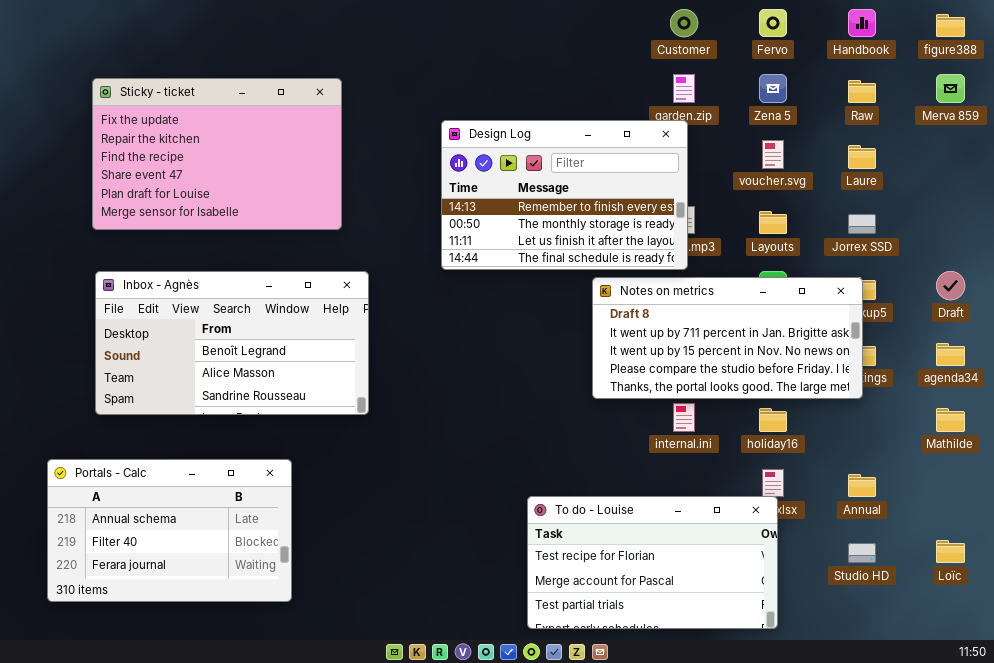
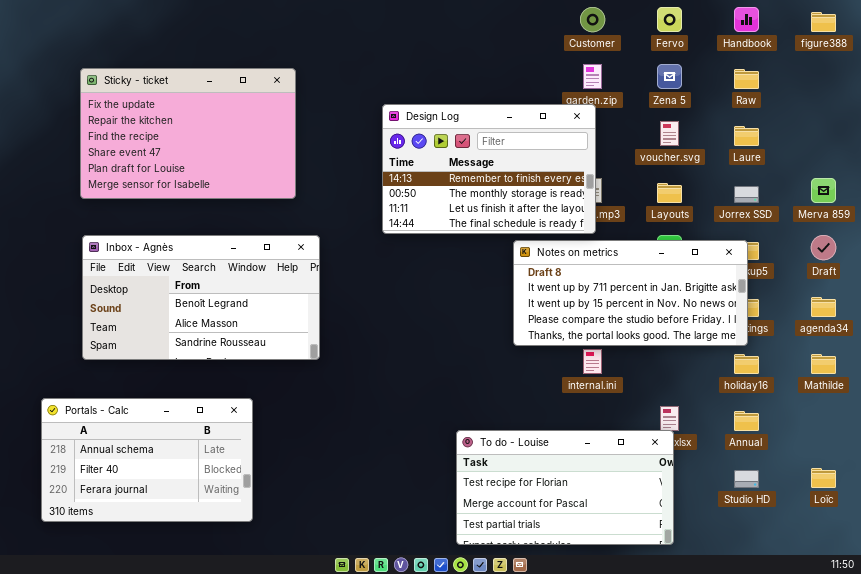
Merva 859: [936,74,965,103] -> [811,178,836,203], moved
holiday16: [759,408,787,432] -> [734,354,759,374], moved

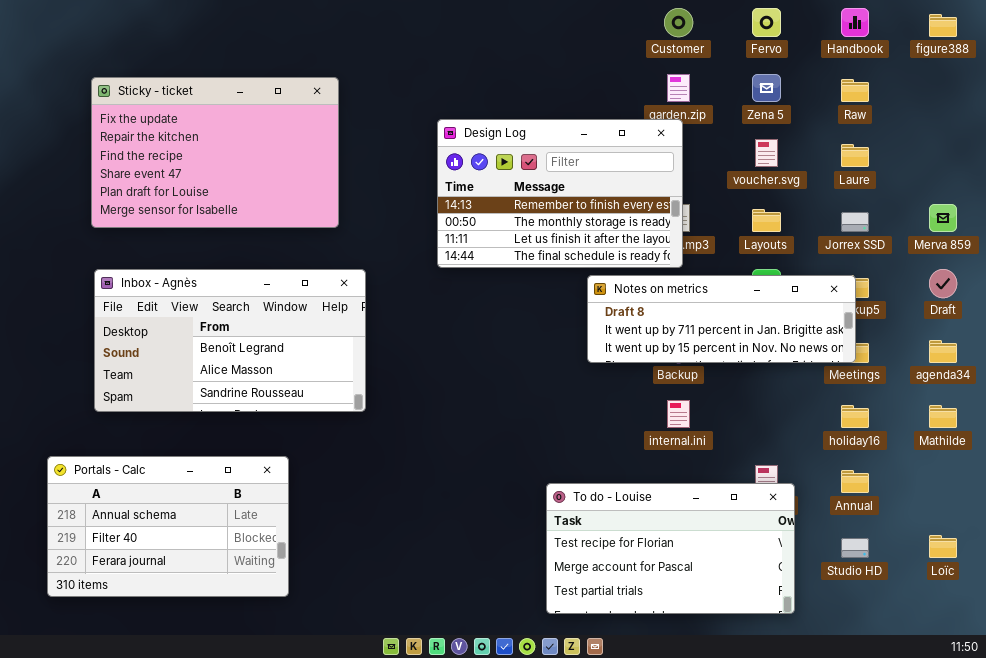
Notes on metrics: [513,240,748,346] -> [587,275,856,363], resized
To do - Louise: [456,430,674,545] -> [546,483,795,614], moved

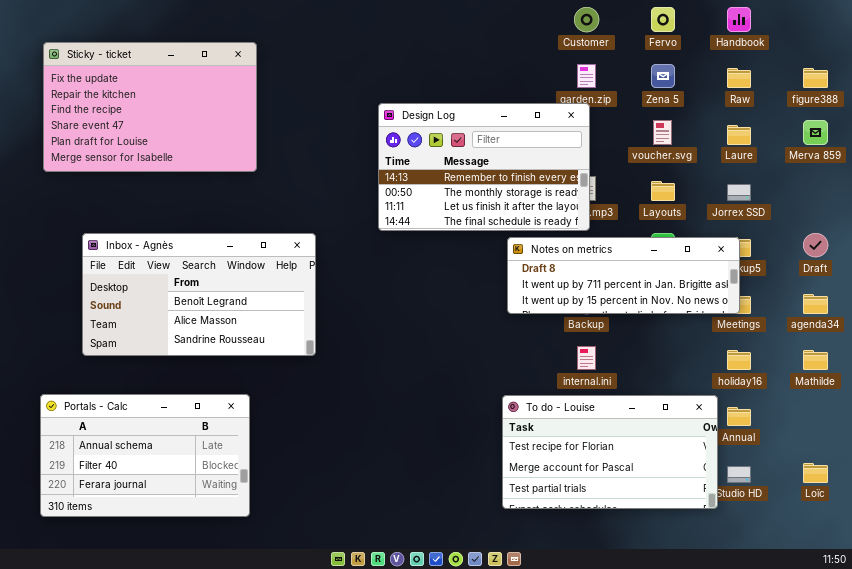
figure388: [929,14,957,37] -> [803,68,828,88], moved
Sticky - ticket: [91,77,339,228] -> [43,42,257,172], moved
Merva 859: [929,204,957,232] -> [803,120,828,145], moved
To do - Louise: [546,483,795,614] -> [502,395,718,509], moved

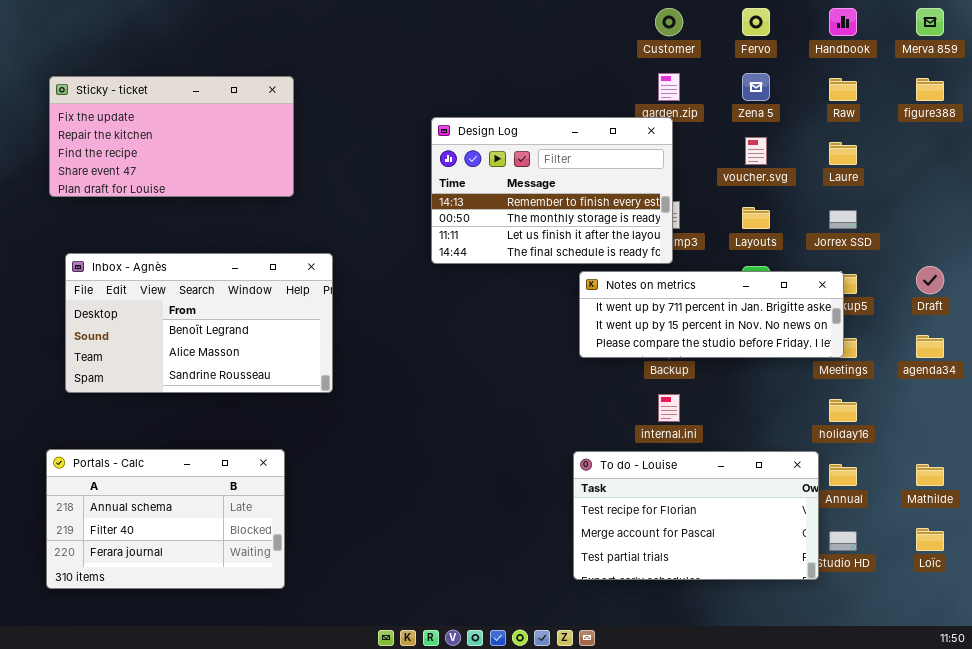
Sticky - ticket: [43,42,257,172] -> [49,76,294,197], resized
Merva 859: [803,120,828,145] -> [916,8,944,36], moved
Inbox - Agnès: [82,233,316,356] -> [65,253,333,393], moved
Notes on metrics: [507,237,740,314] -> [579,271,844,358], scrolled down 1 row
Mathilde: [803,350,828,370] -> [916,464,944,486], moved

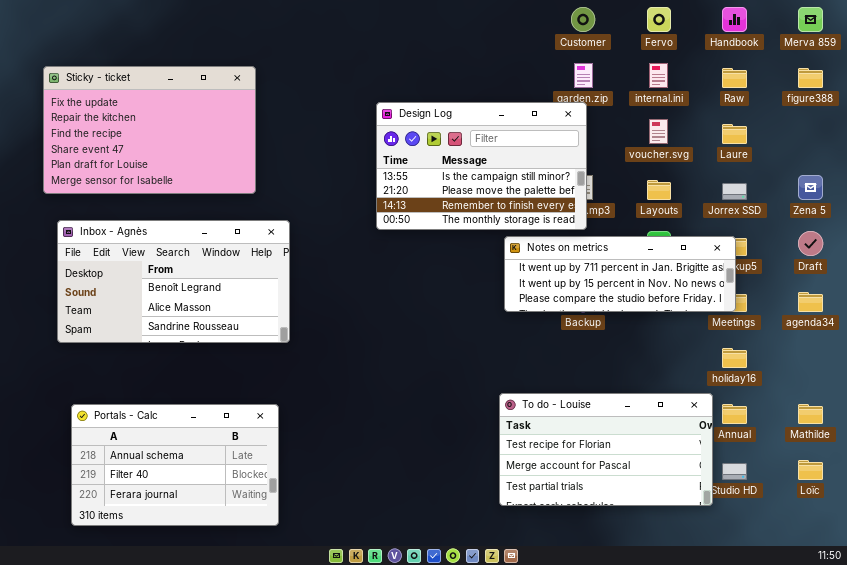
Zena 5: [742,73,770,101] -> [798,175,823,200], moved
Sticky - ticket: [49,76,294,197] -> [43,66,256,194], resized
Design Log: [431,117,673,264] -> [376,102,587,230], scrolled up 2 rows
internal.ini: [658,394,680,422] -> [649,63,668,88], moved
Portals - Calc: [46,449,285,589] -> [71,404,279,526], moved

